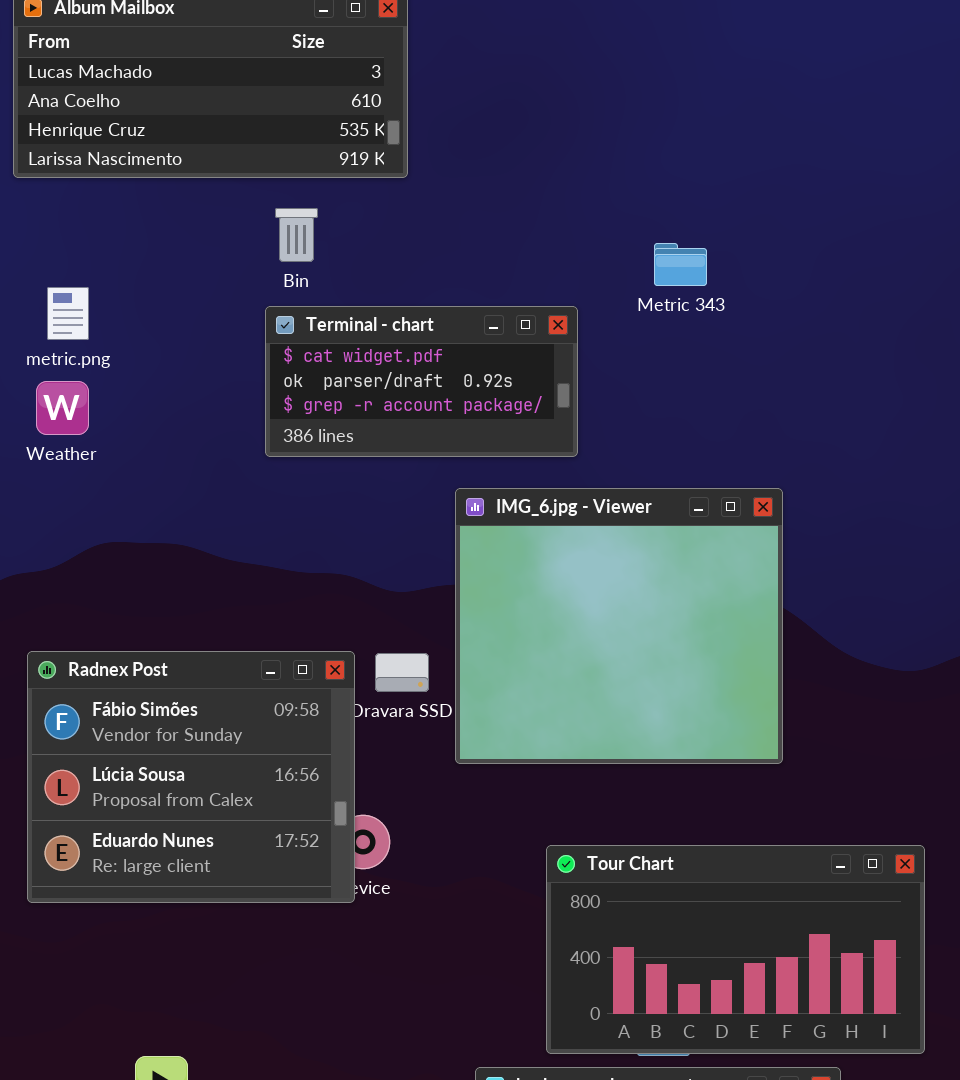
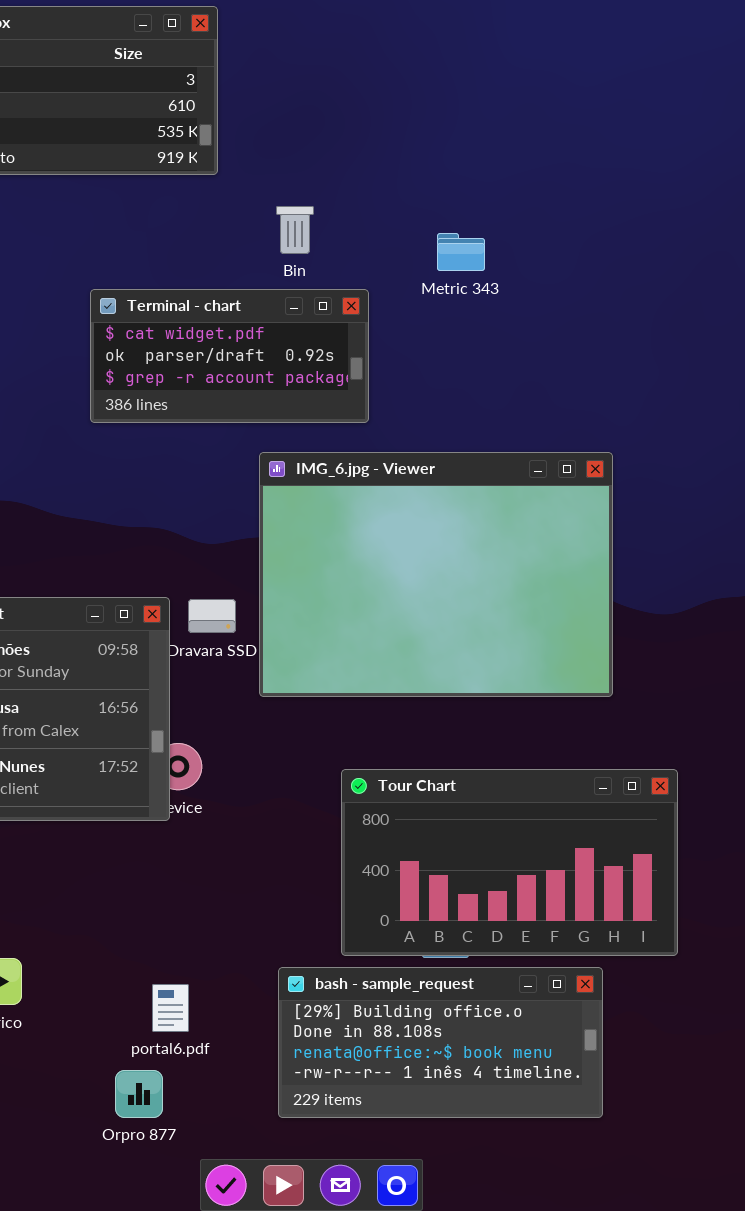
Bin: [275,208,318,262] -> [276,206,314,254], moved
IMG_6.jpg - Viewer: [455,488,783,764] -> [259,452,613,697], resized

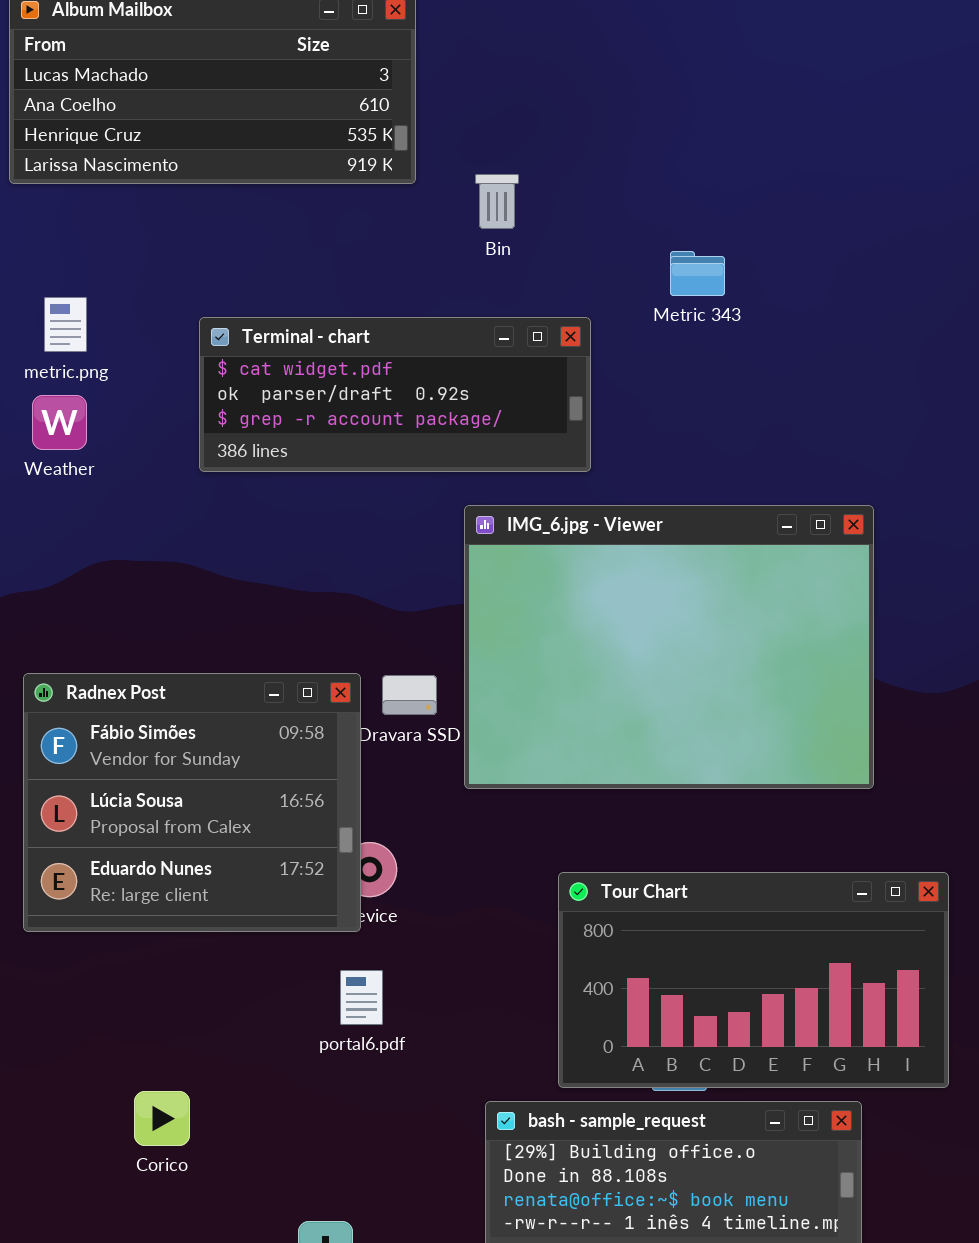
Bin: [276,206,314,254] -> [475,174,519,229], moved
Terminal - chart: [90,289,369,423] -> [199,317,591,472], resized
portal6.pdf: [152,984,189,1032] -> [340,970,383,1025], moved

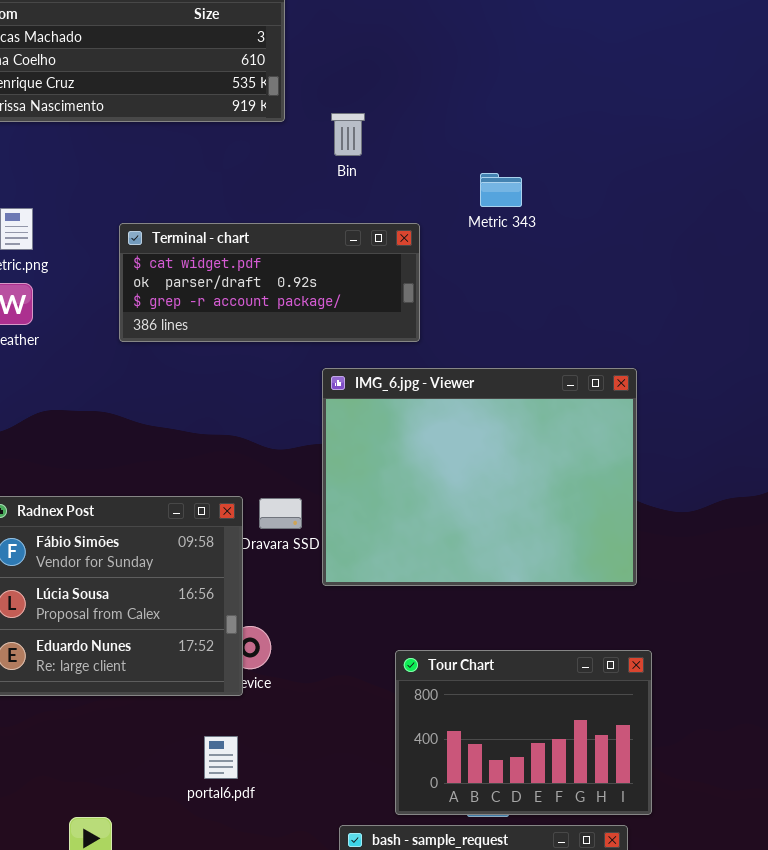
Tour Chart: [558,872,949,1088] -> [395,650,652,815], resized
portal6.pdf: [340,970,383,1025] -> [204,736,238,779], moved

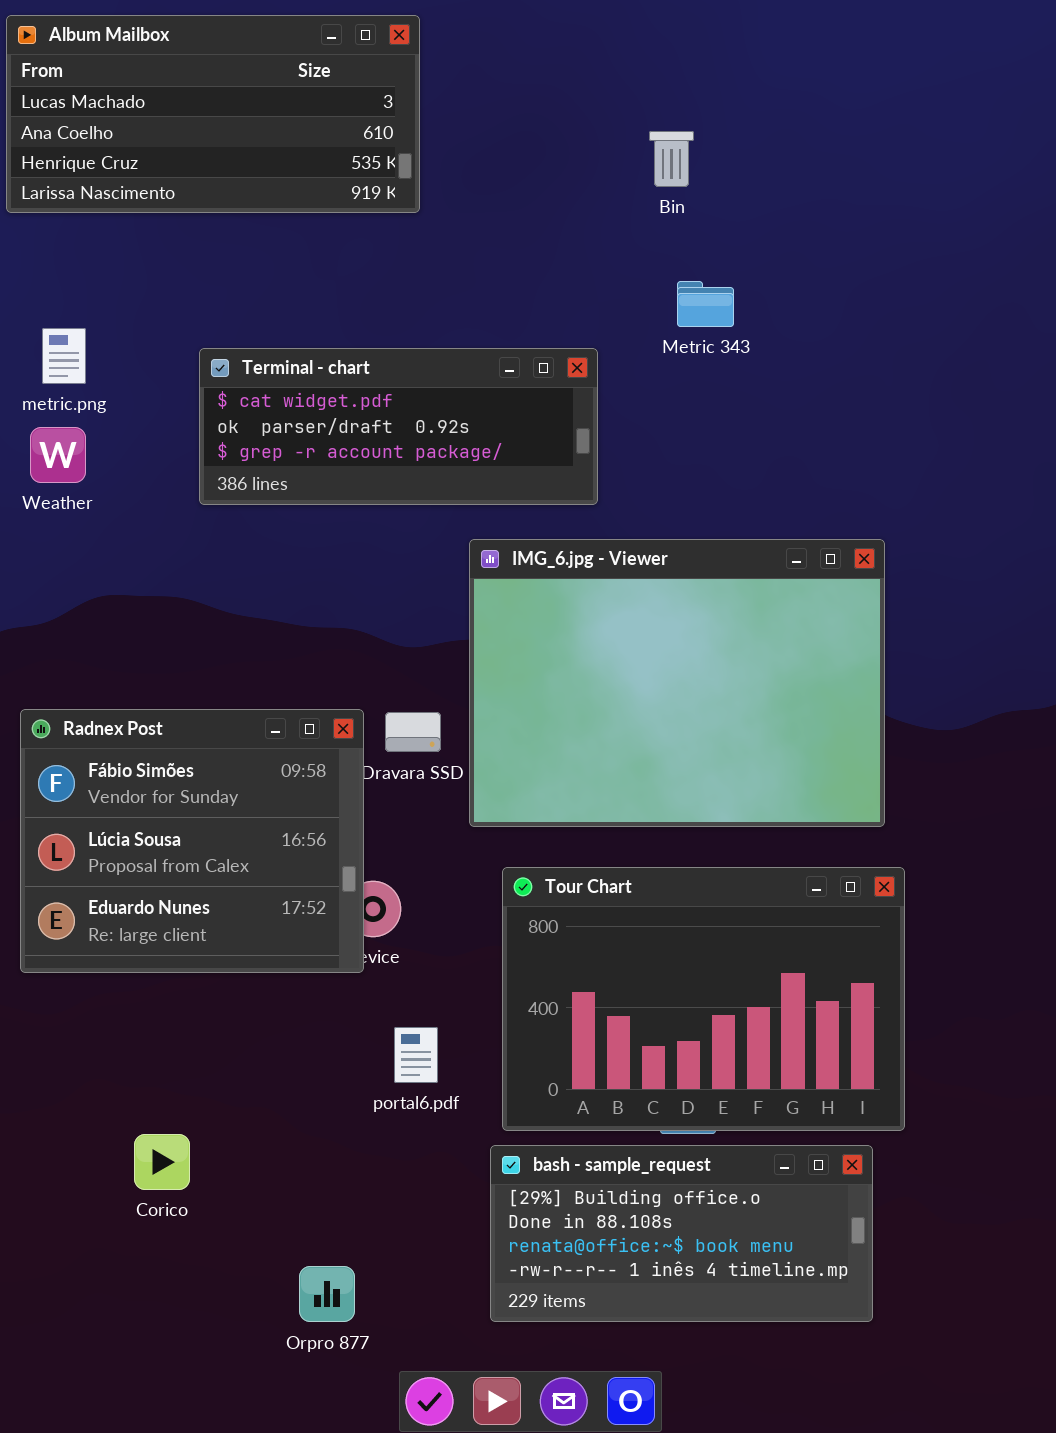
Bin: [331,113,365,156] -> [649,131,694,187], moved
Tour Chart: [395,650,652,815] -> [502,867,905,1131], resized
portal6.pdf: [204,736,238,779] -> [394,1027,438,1083], moved

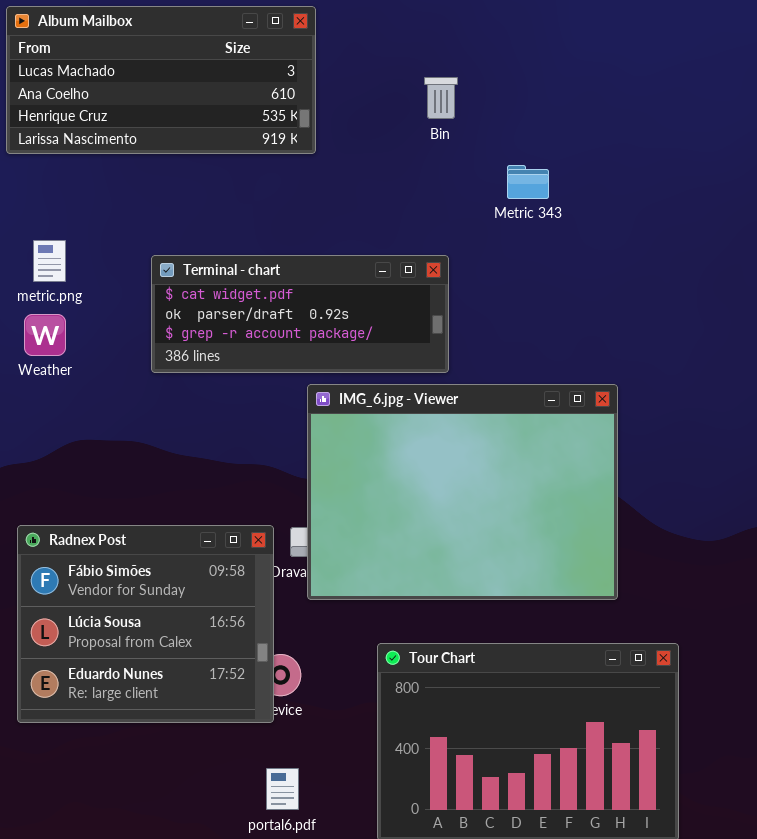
Bin: [649,131,694,187] -> [424,77,458,119], moved
Metric 343: [677,281,734,327] -> [507,165,549,199], moved
IMG_6.jpg - Viewer: [469,539,885,827] -> [307,384,618,600], moved
portal6.pdf: [394,1027,438,1083] -> [266,768,299,810], moved

